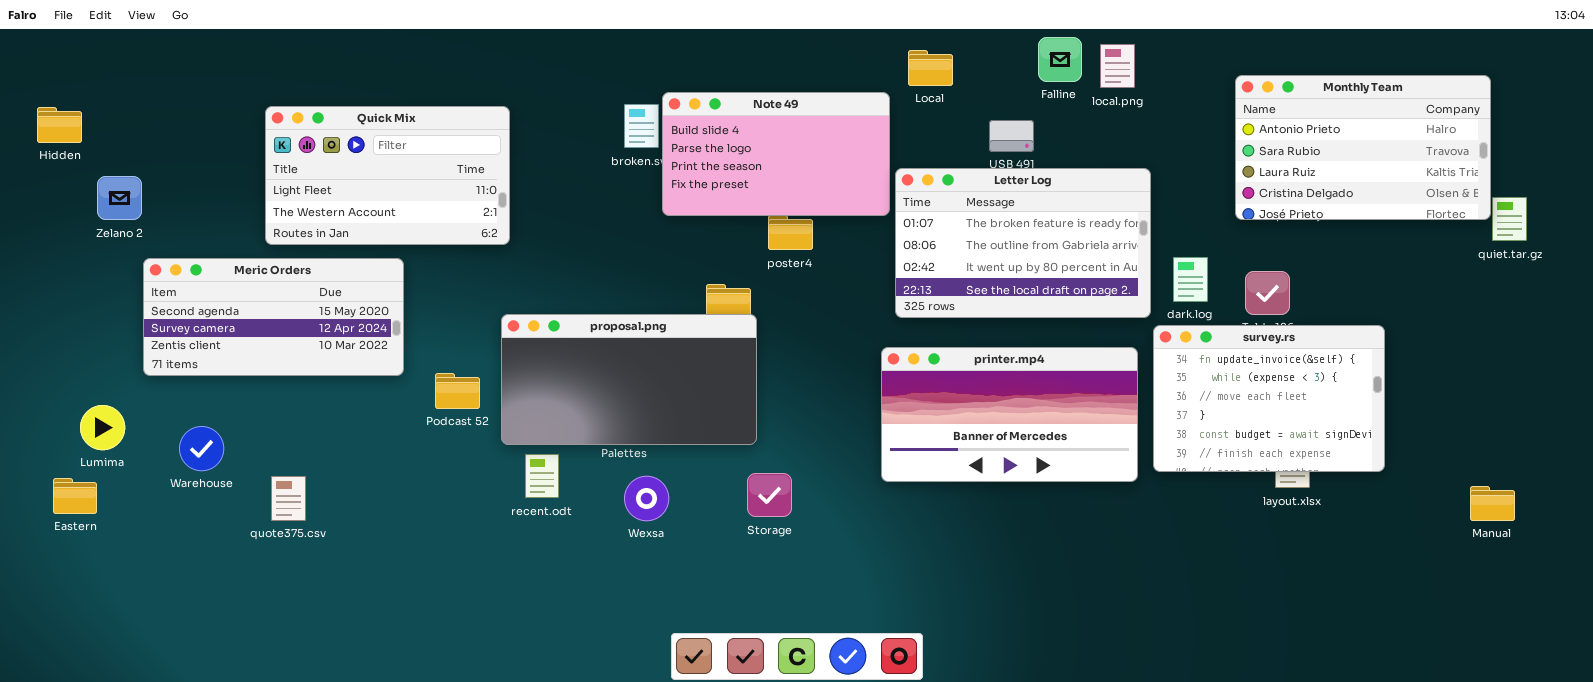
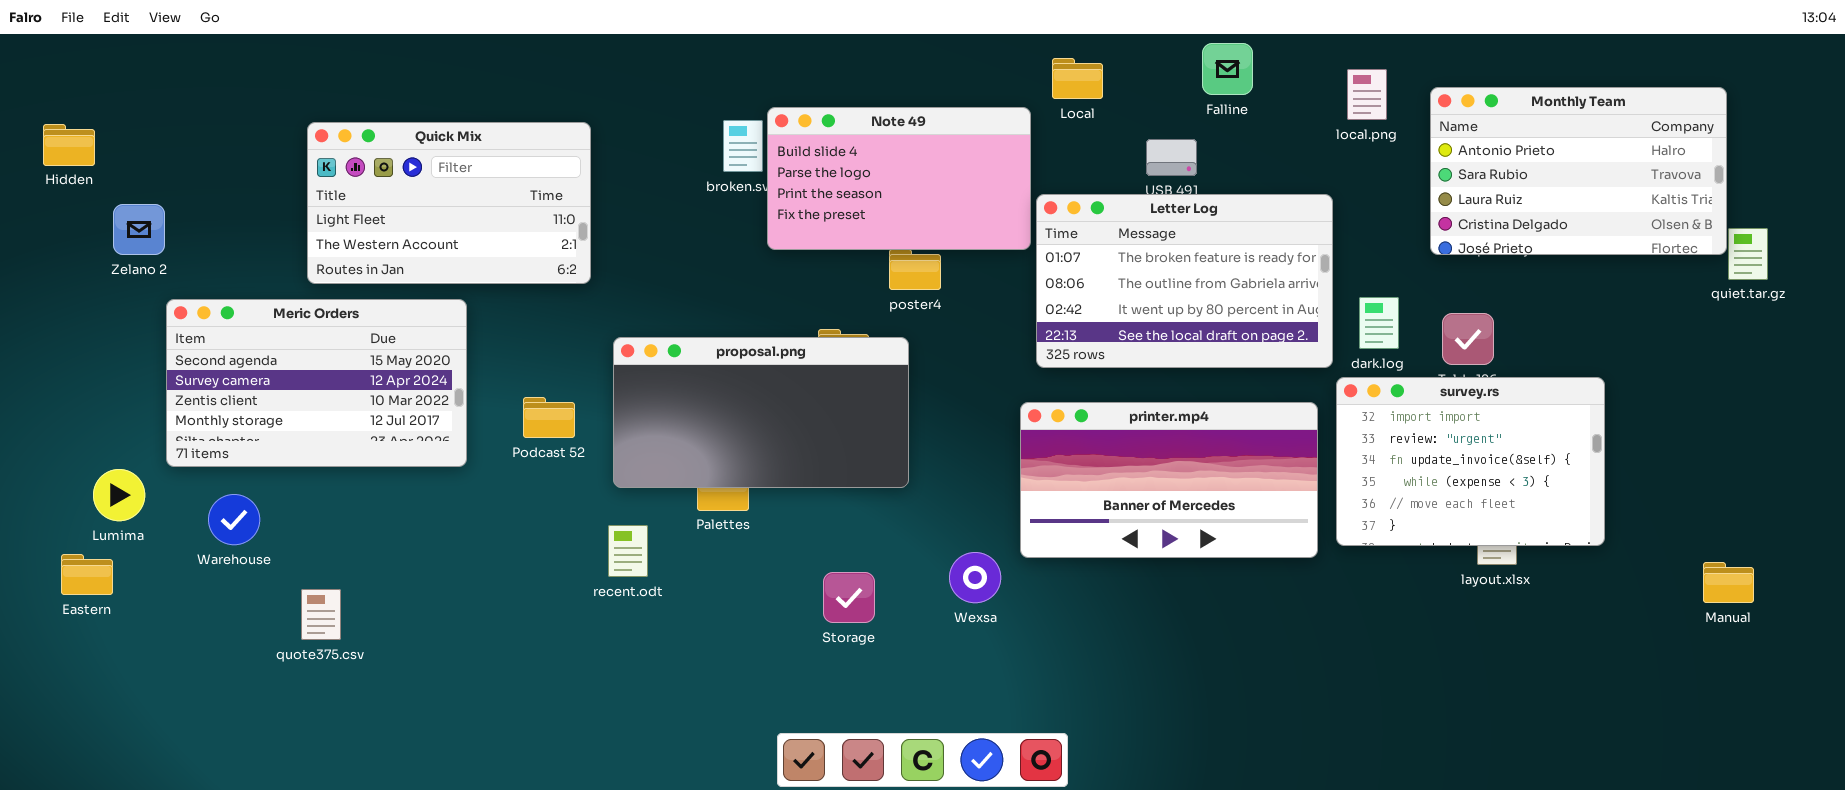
local.png: [1100,44,1135,88] -> [1347,69,1387,120], moved
Meric Orders: [143,258,404,376] -> [166,299,467,467], resized
proposal.png: [501,314,757,445] -> [613,337,909,488], moved
survey.rs: [1153,325,1385,472] -> [1336,377,1605,546], scrolled up 2 rows
Podcast 52: [435,373,480,409] -> [523,397,575,438], moved
Storage: [747,473,792,517] -> [823,572,875,623], moved
quote375.csv: [271,476,306,521] -> [301,589,341,640], moved
Wexsa: [624,476,669,521] -> [949,552,1001,603], moved

